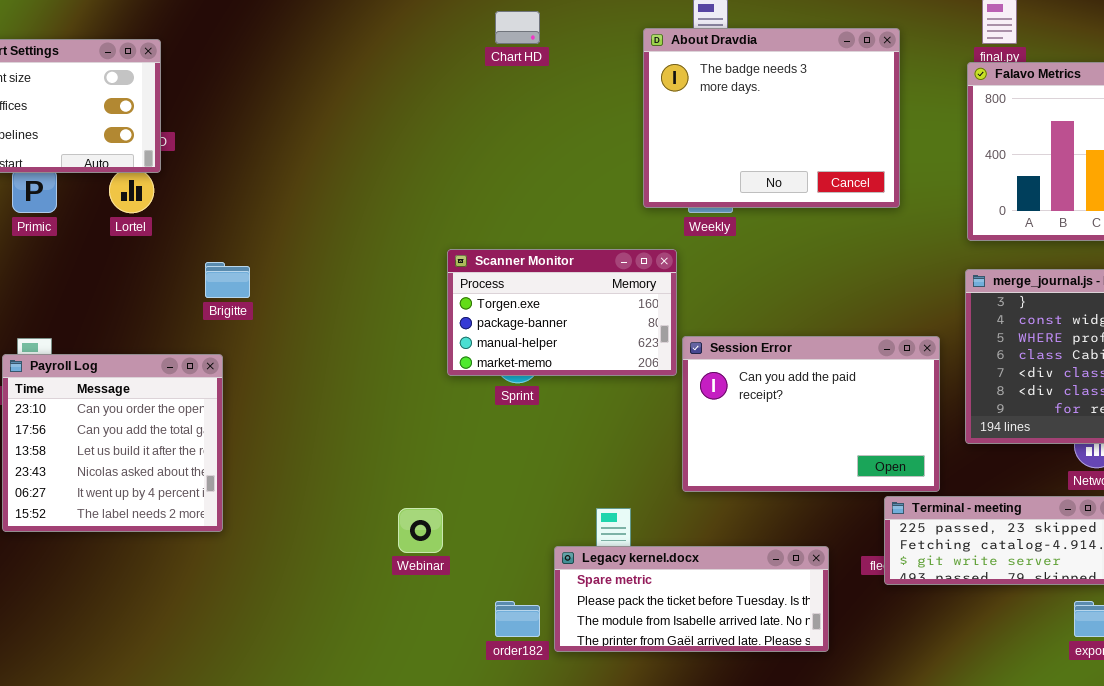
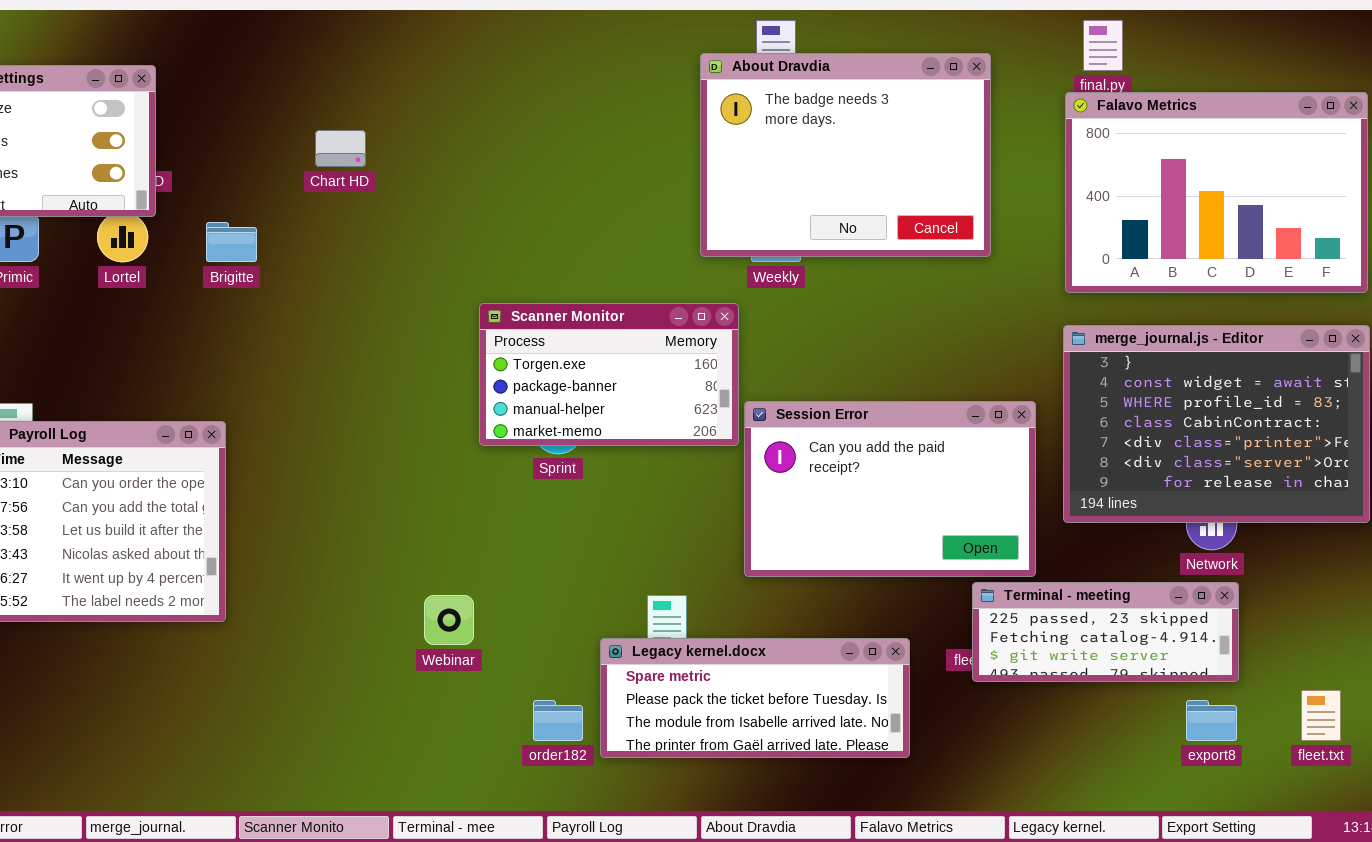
Chart HD: [495,11,540,44] -> [315,130,366,167], moved
Brigitte: [205,262,250,298] -> [206,222,257,262], moved

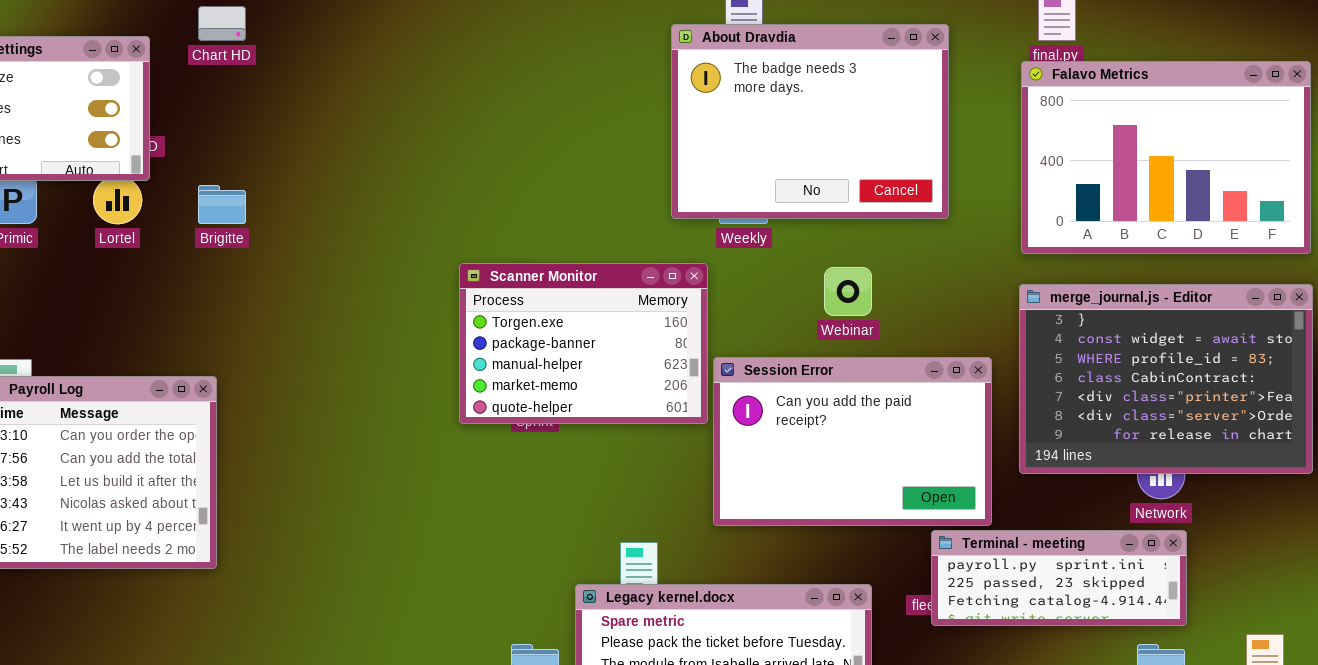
Chart HD: [315,130,366,167] -> [198,6,246,41], moved
Scanner Monitor: [479,303,739,446] -> [459,263,708,424], resized
Terminal - meeting: [972,582,1239,682] -> [931,530,1187,626], scrolled up 1 row
Webinar: [424,595,474,645] -> [824,267,872,316], moved

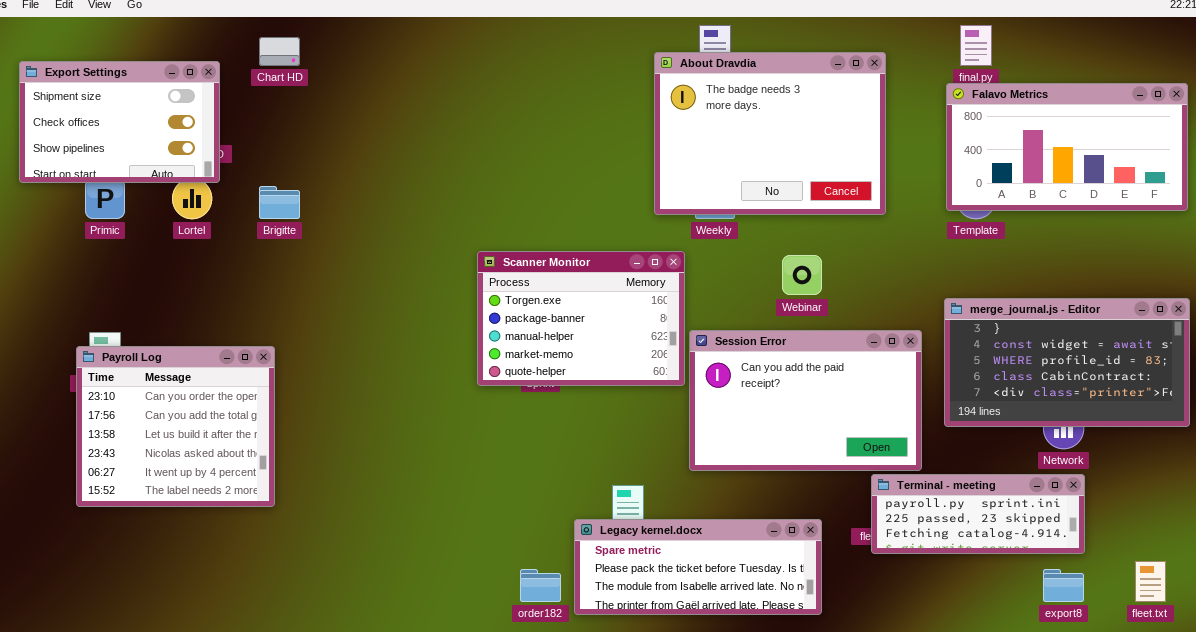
Falavo Metrics: [1021,61,1311,254] -> [946,83,1188,211], resized
merge_journal.js - Editor: [1019,284,1313,474] -> [944,298,1190,427], resized

